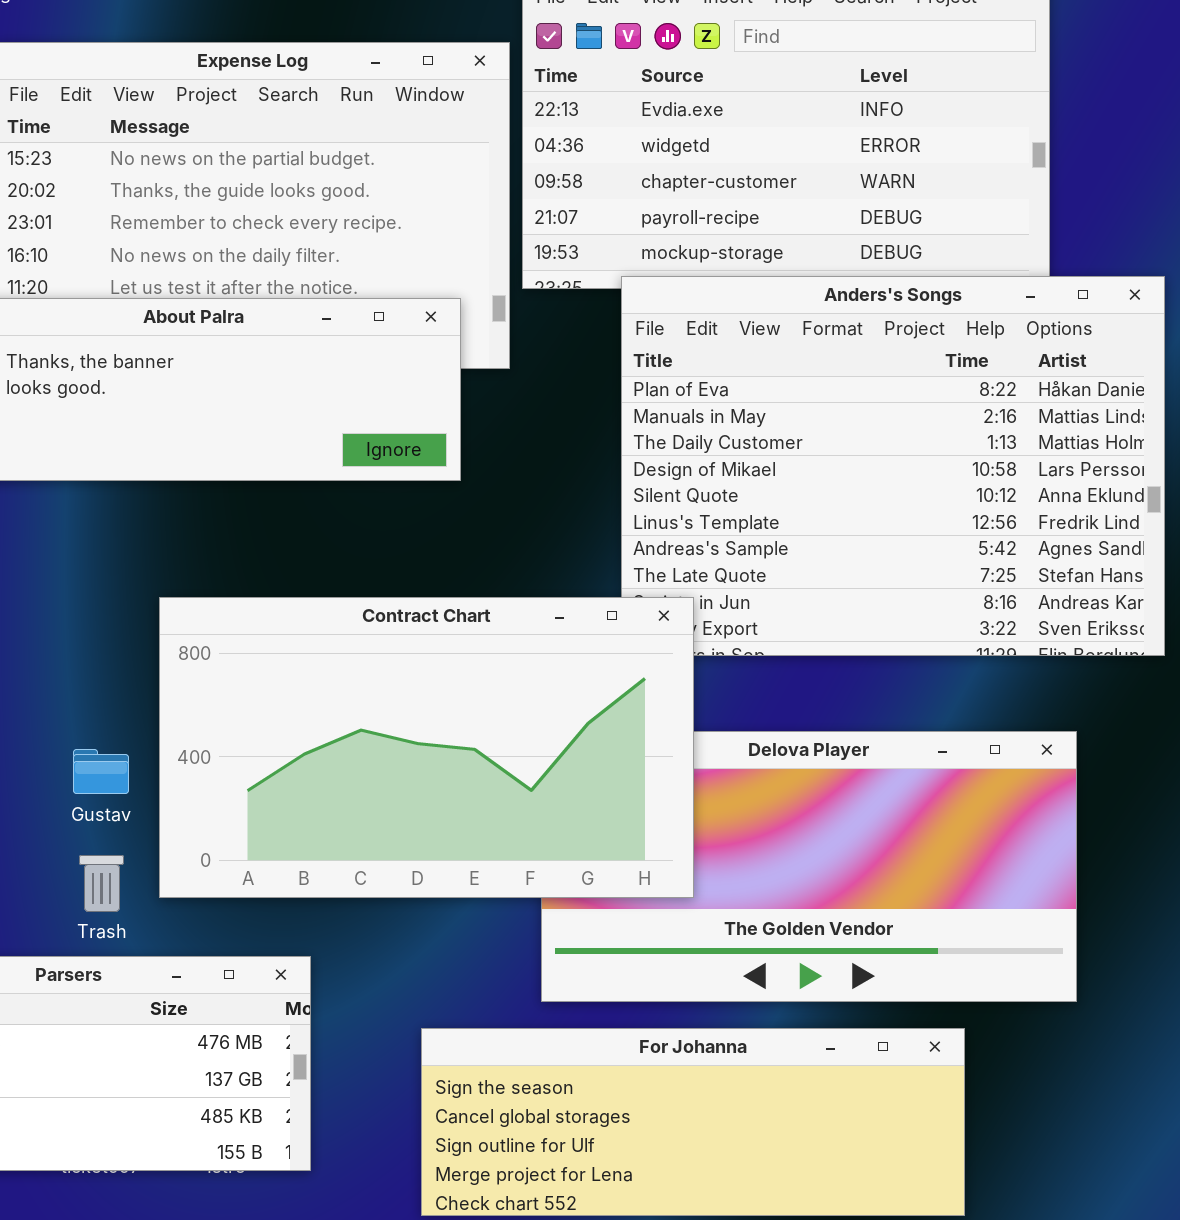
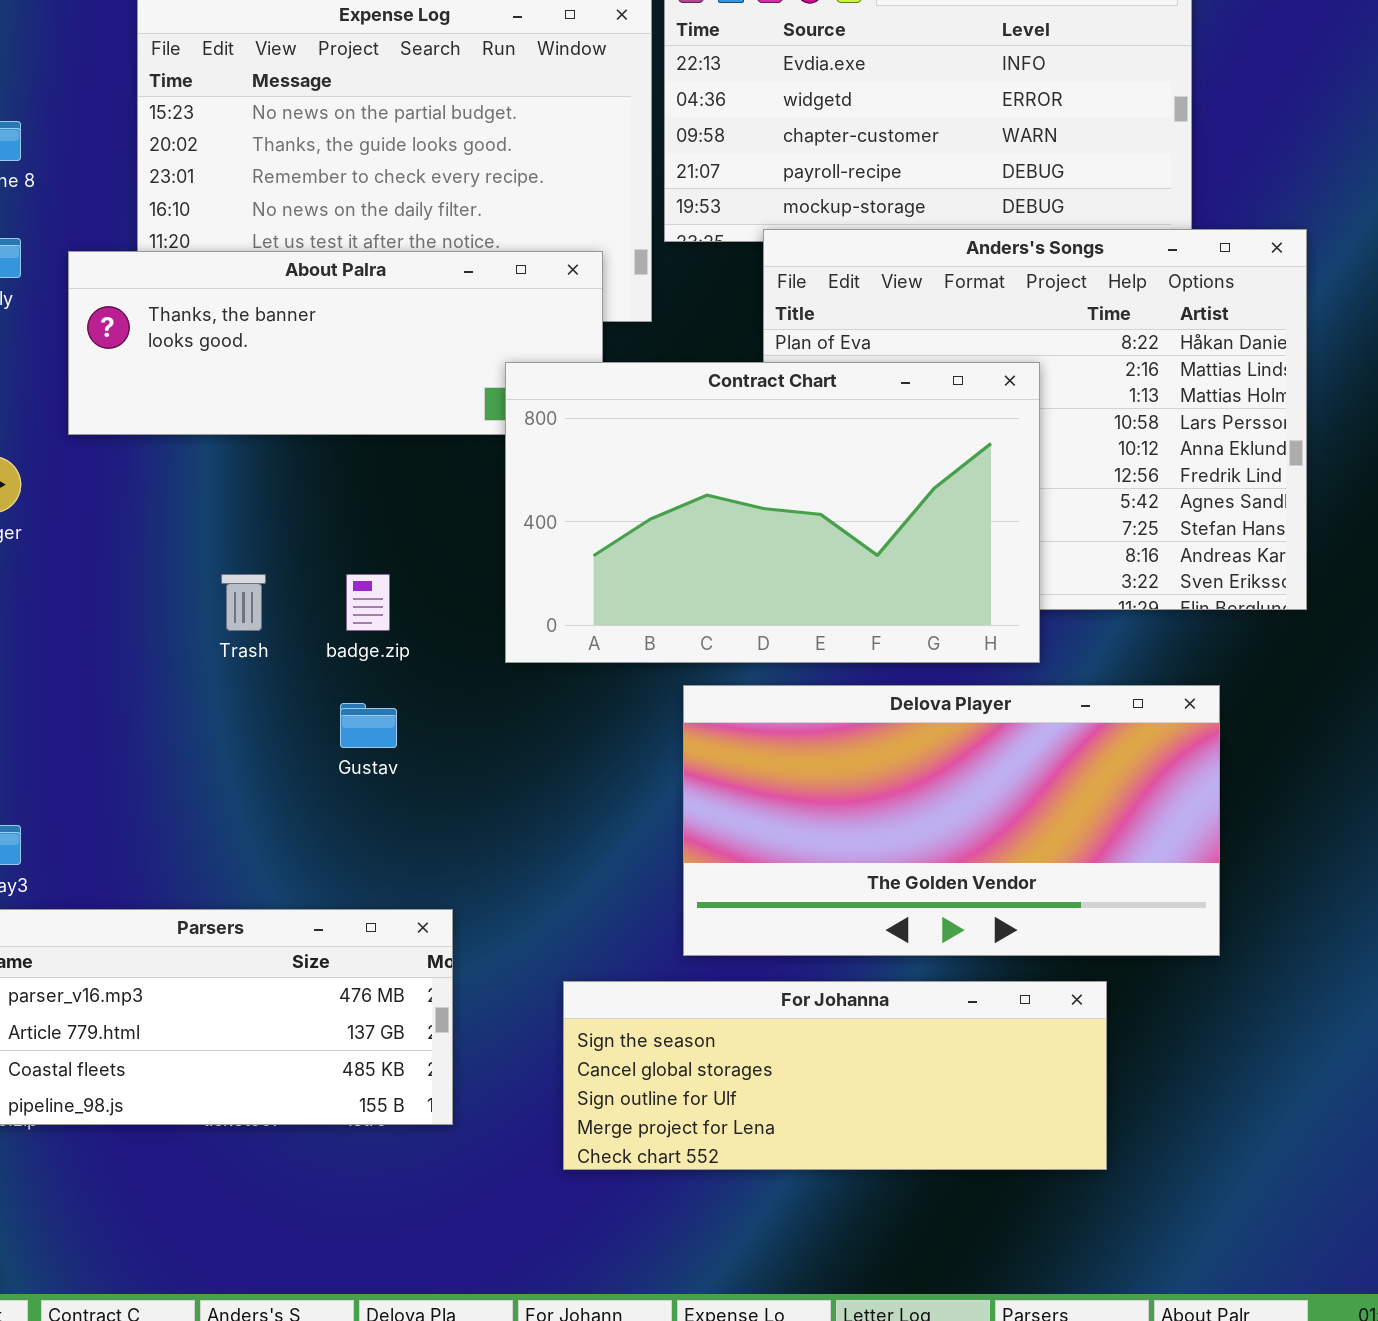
Contract Chart: [159,597,694,898] -> [505,362,1040,663], moved
Gustav: [73,749,129,794] -> [340,703,397,748], moved
Trash: [79,855,124,912] -> [221,574,266,631], moved

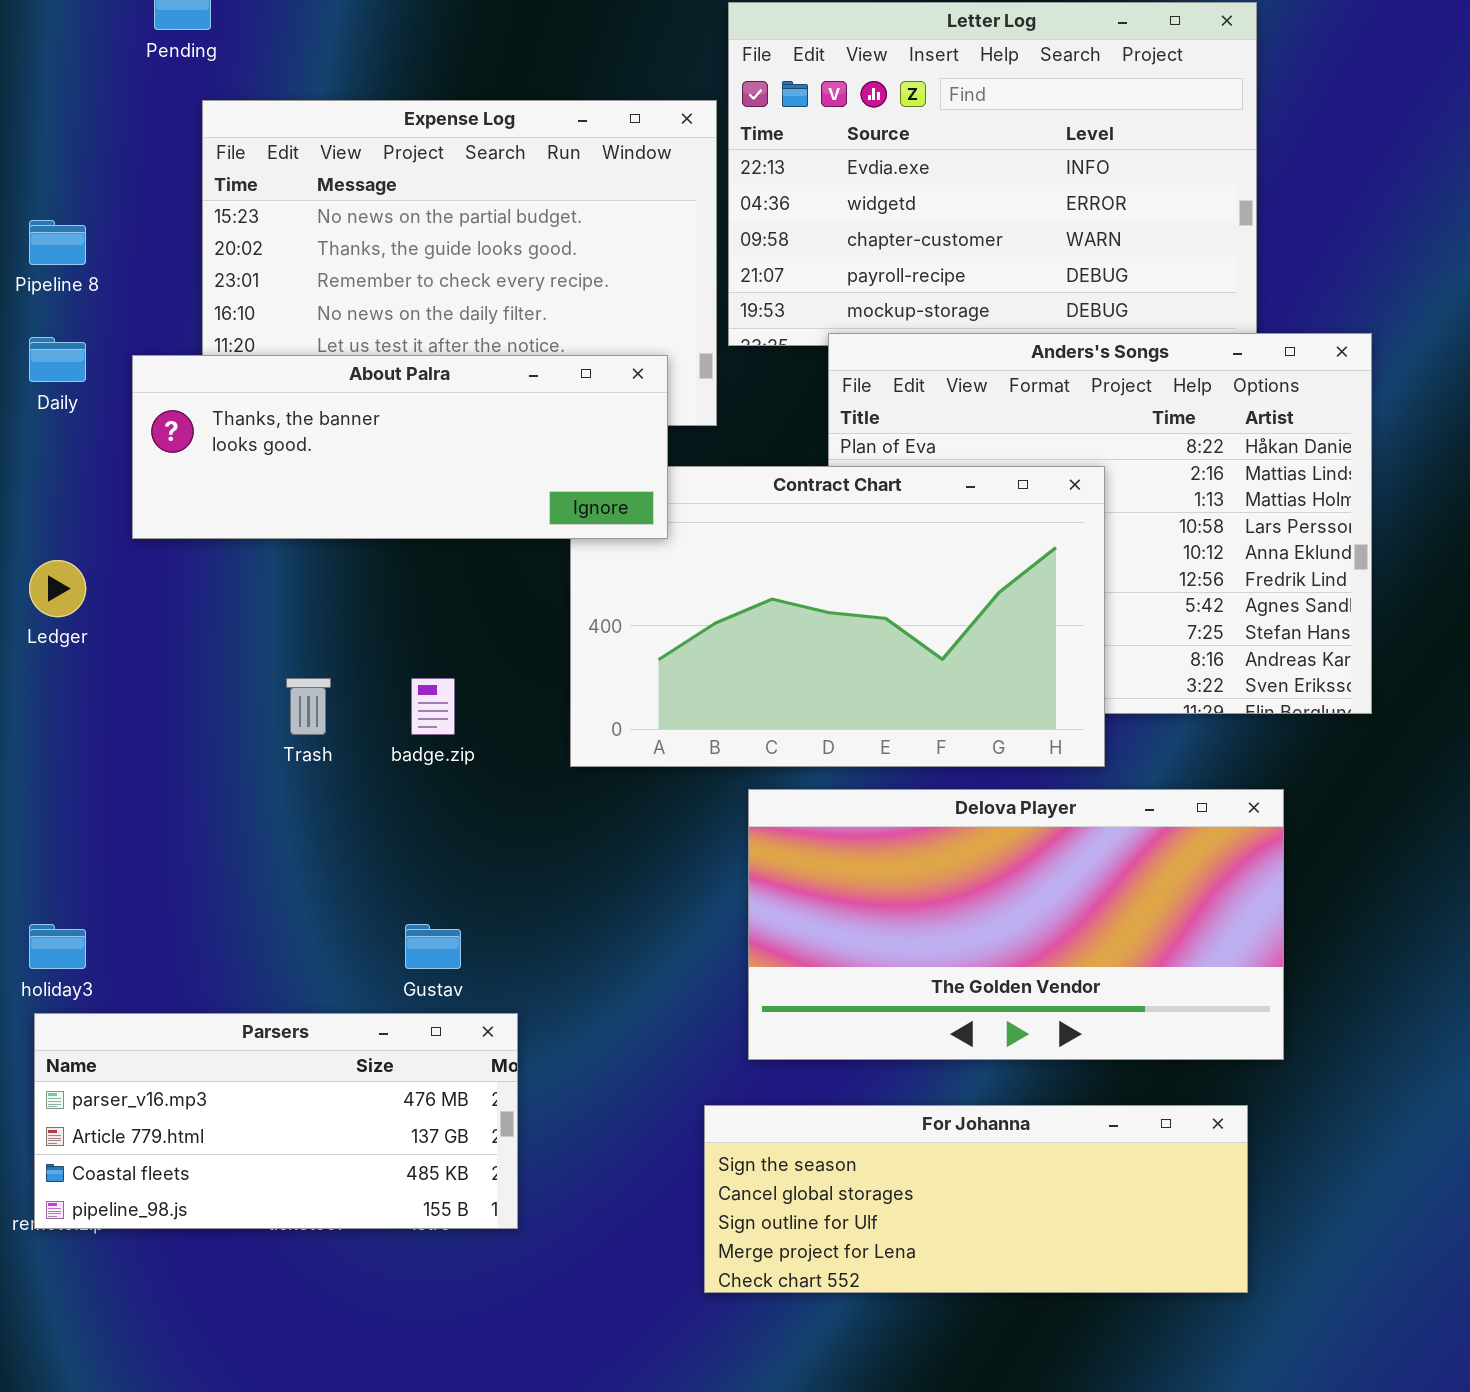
About Palra: [68,251,603,435] -> [132,355,668,539], raised
Gustav: [340,703,397,748] -> [405,924,461,969], moved
For Johanna: [563,981,1107,1170] -> [704,1105,1248,1293], moved

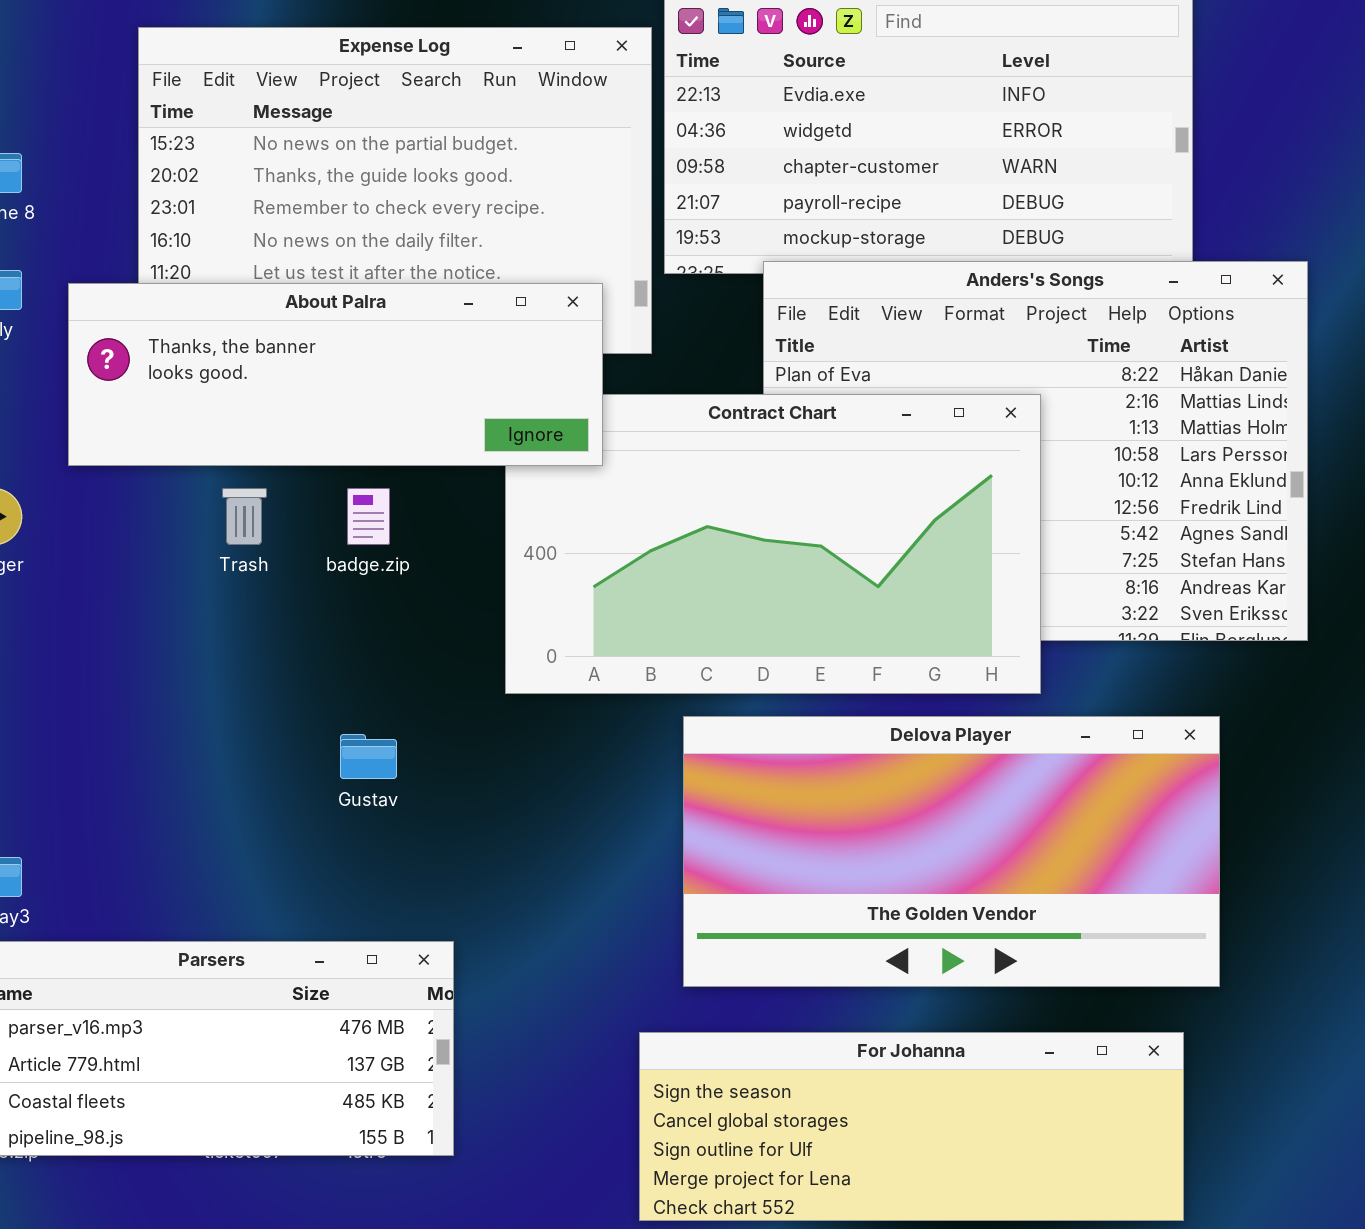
Trash: [286,678,331,735] -> [222,488,267,545], moved
badge.zip: [411,678,455,735] -> [347,488,390,545], moved
Gustav: [405,924,461,969] -> [340,734,397,779], moved

